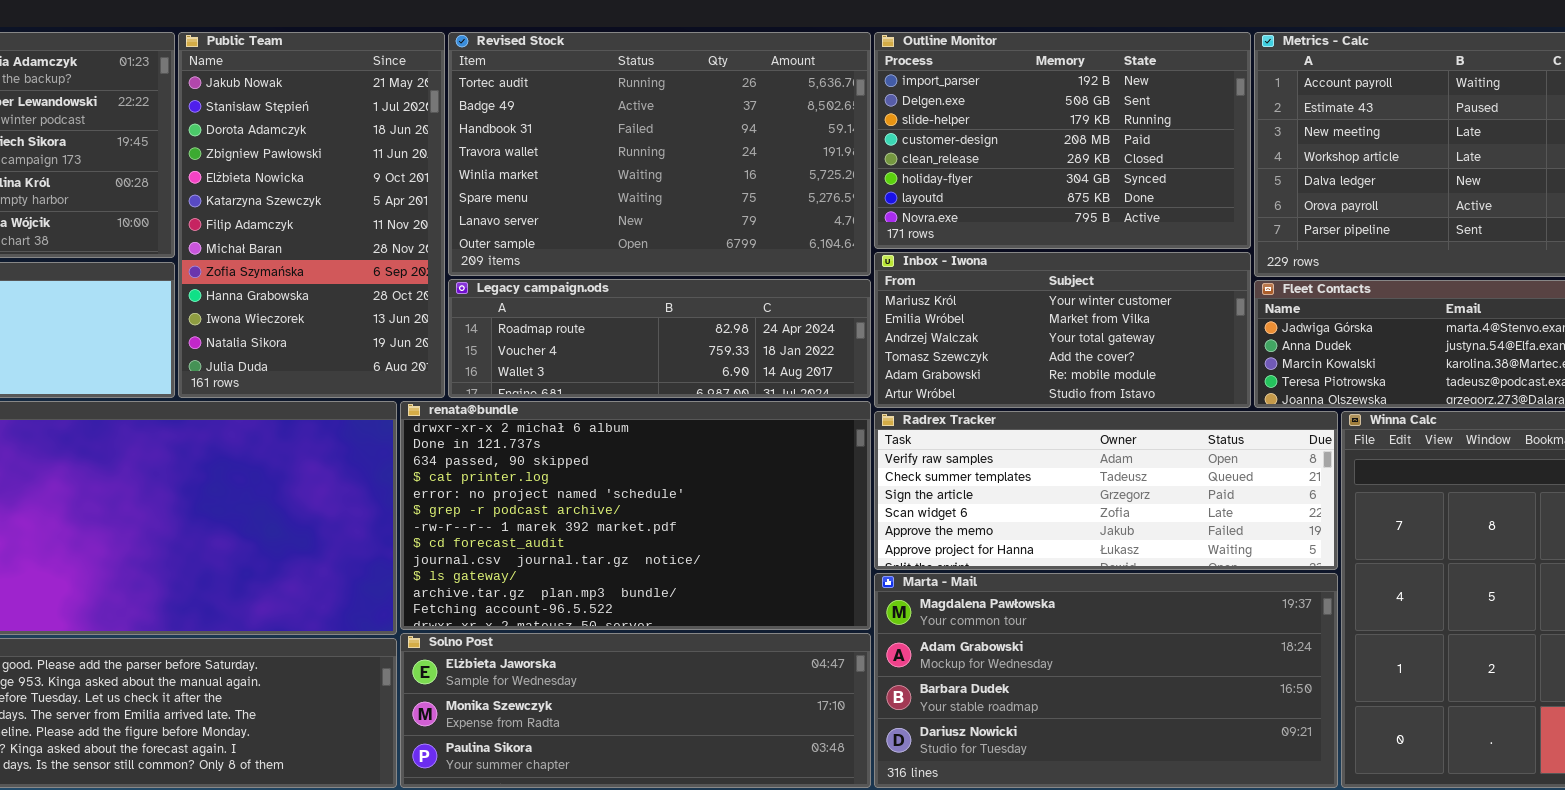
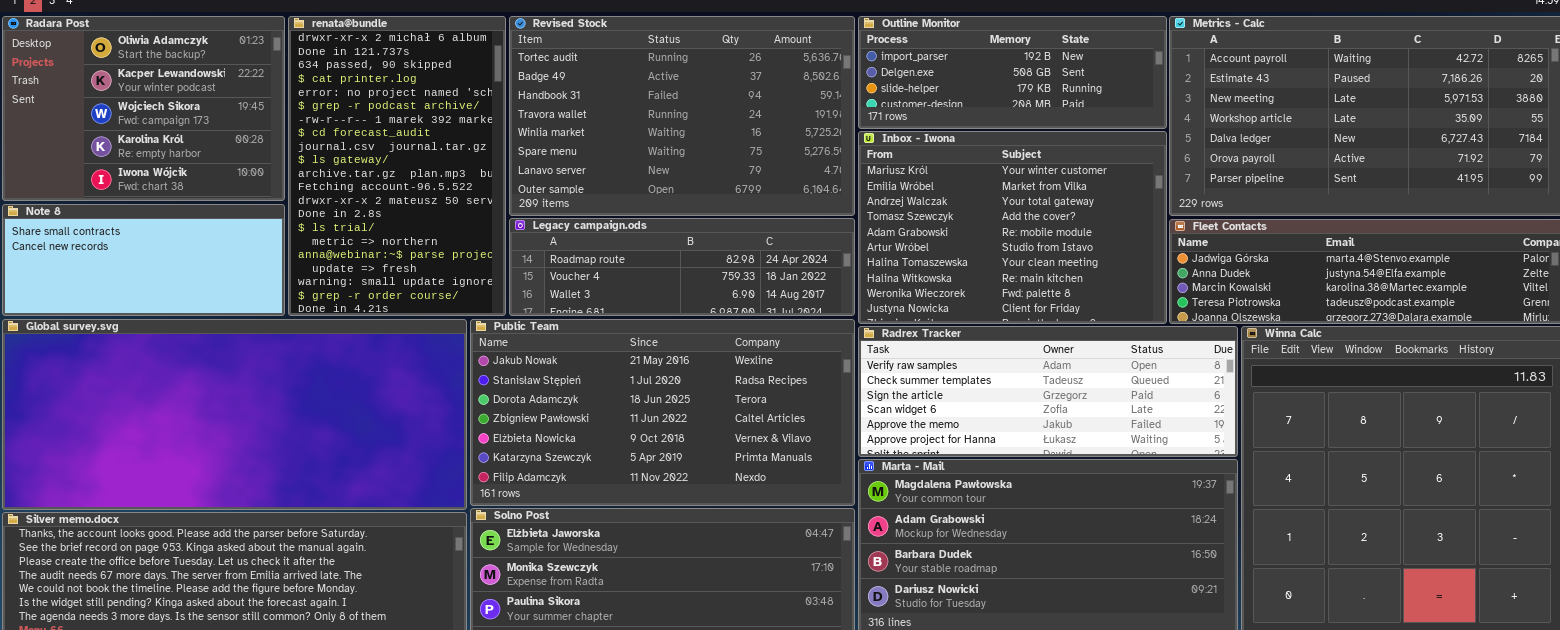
Public Team: [178,32,445,398] -> [470,319,855,506], moved, resized
Outline Monitor: [874,32,1251,249] -> [858,16,1167,129], resized
Inbox - Iwona: [874,252,1251,408] -> [858,131,1167,324], resized
renata@bundle: [400,401,871,630] -> [288,16,506,316], moved, resized

